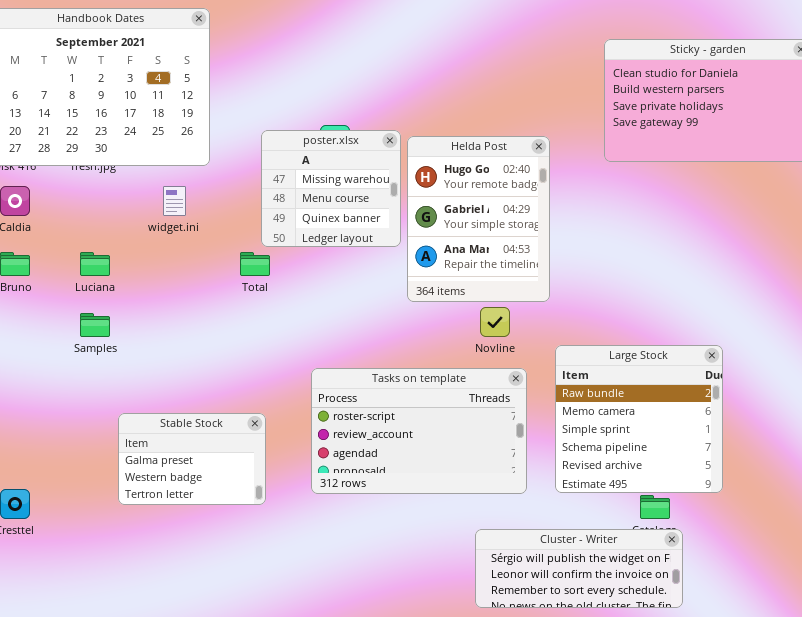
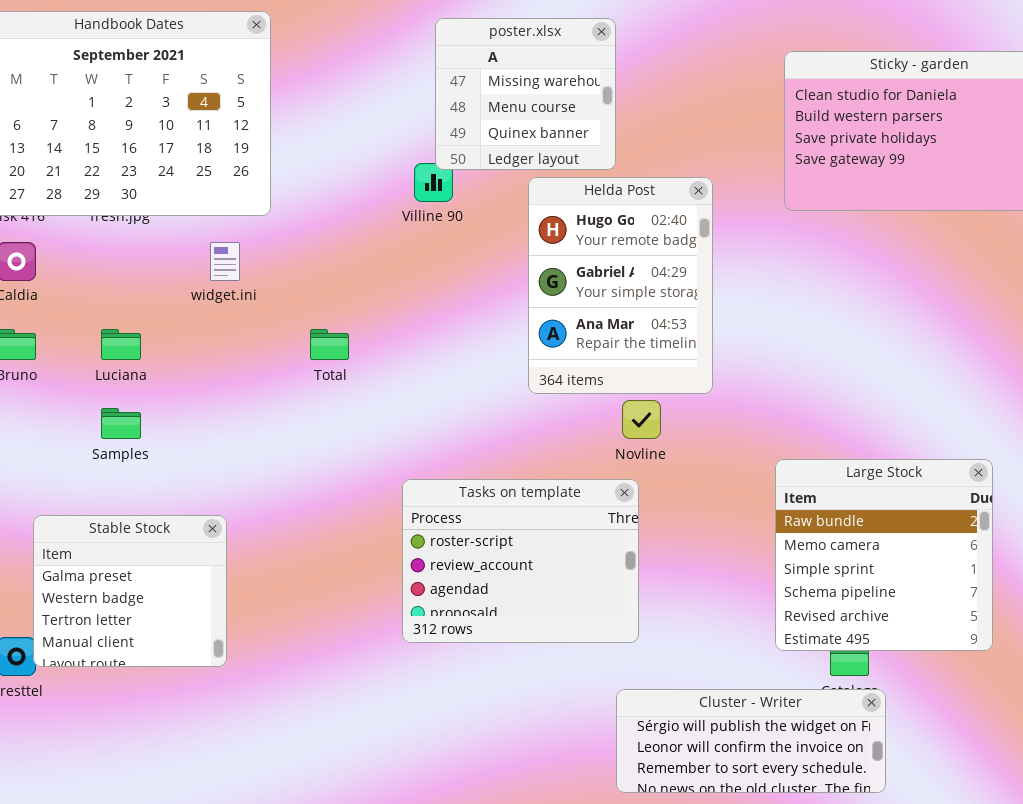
poster.xlsx: [261,130,401,247] -> [435,18,616,170], moved
Large Stock: [555,345,723,493] -> [775,459,993,651], moved
Tasks on template: [311,368,527,494] -> [402,479,639,643], resized
Stable Stock: [118,413,266,505] -> [33,515,227,667], moved, resized

